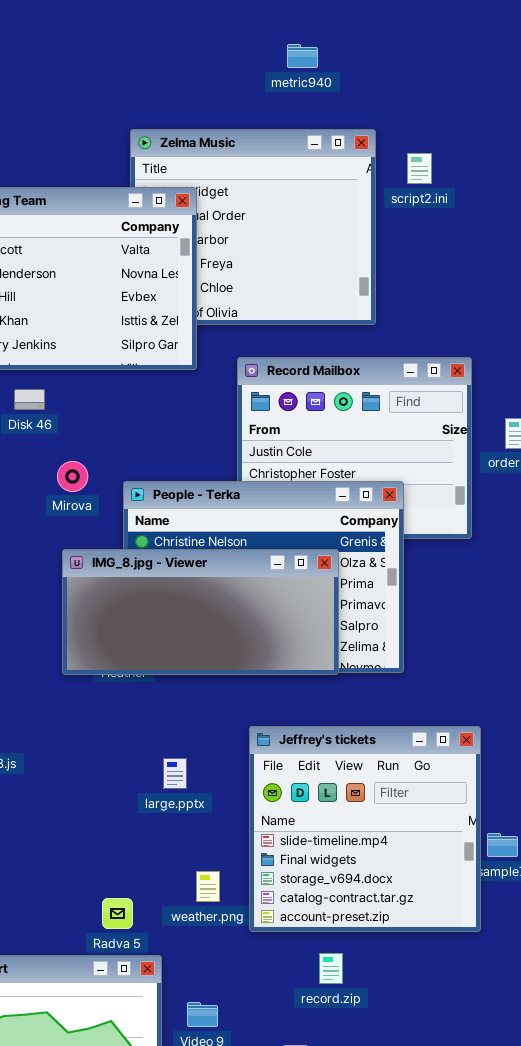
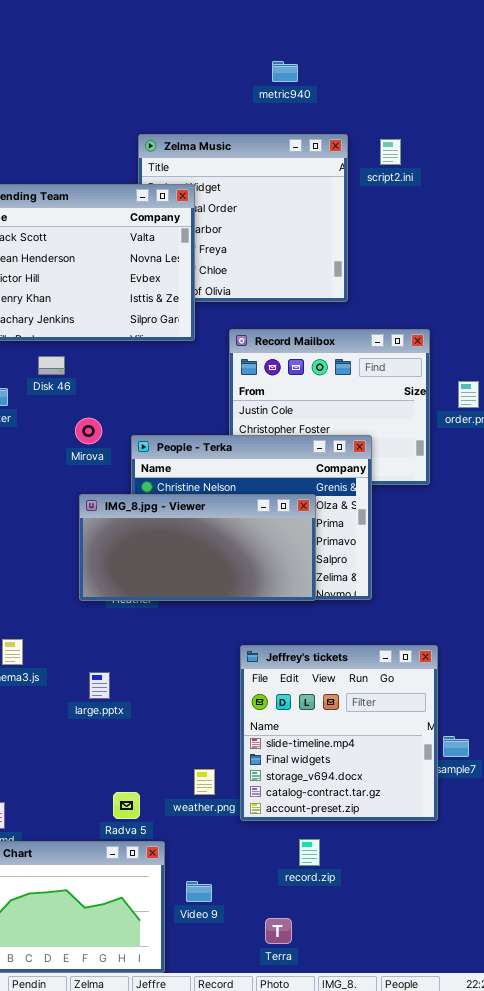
script2.ini: [407,153,432,184] -> [380,139,401,165], moved
large.pptx: [163,758,187,789] -> [89,672,110,699], moved

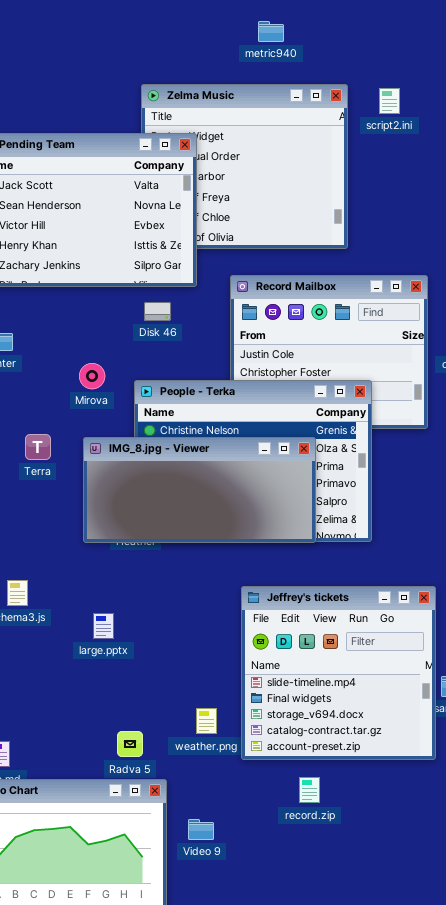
metric940: [272,61,298,82] -> [258,21,284,42], moved
Disk 46: [38,356,65,375] -> [144,302,171,321], moved
Terra: [265,918,292,944] -> [25,434,51,460], moved

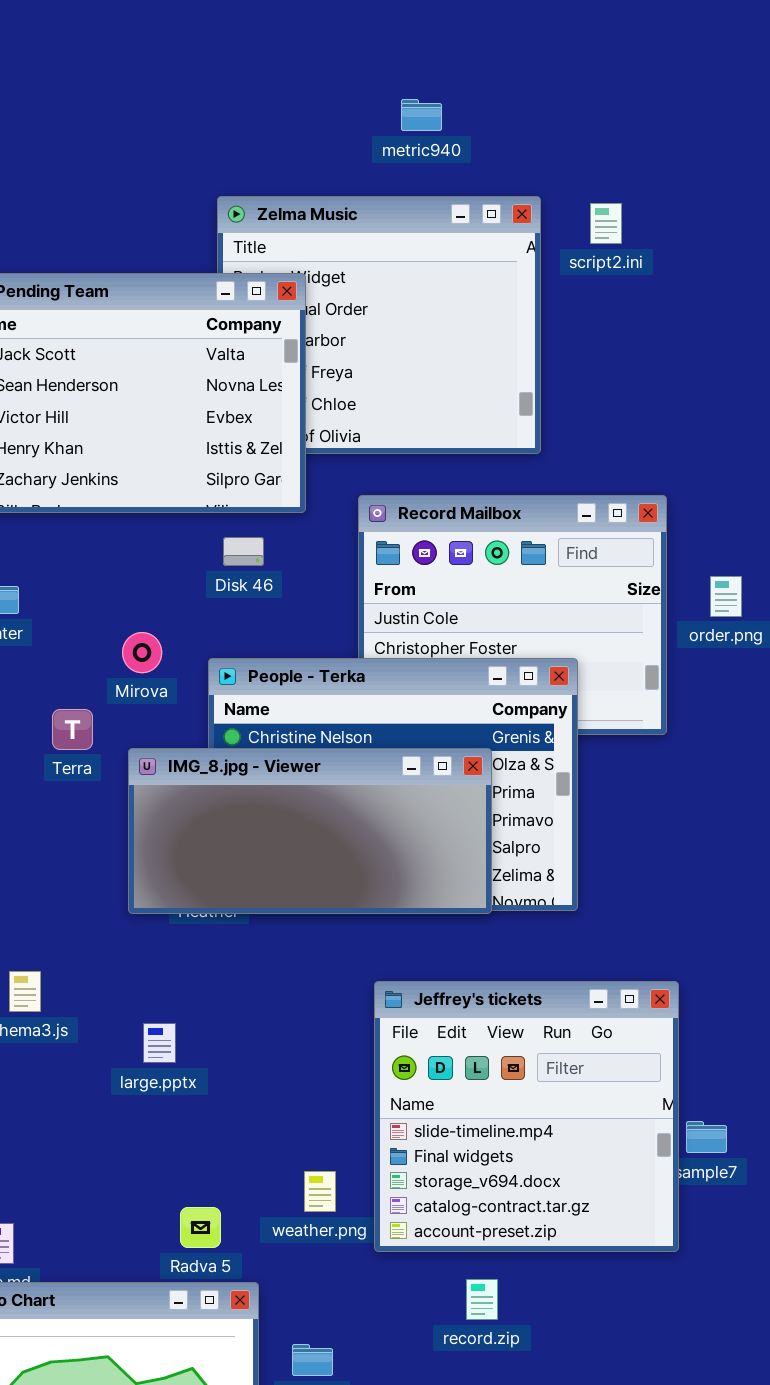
Terra: [25,434,51,460] -> [52,709,93,750], moved

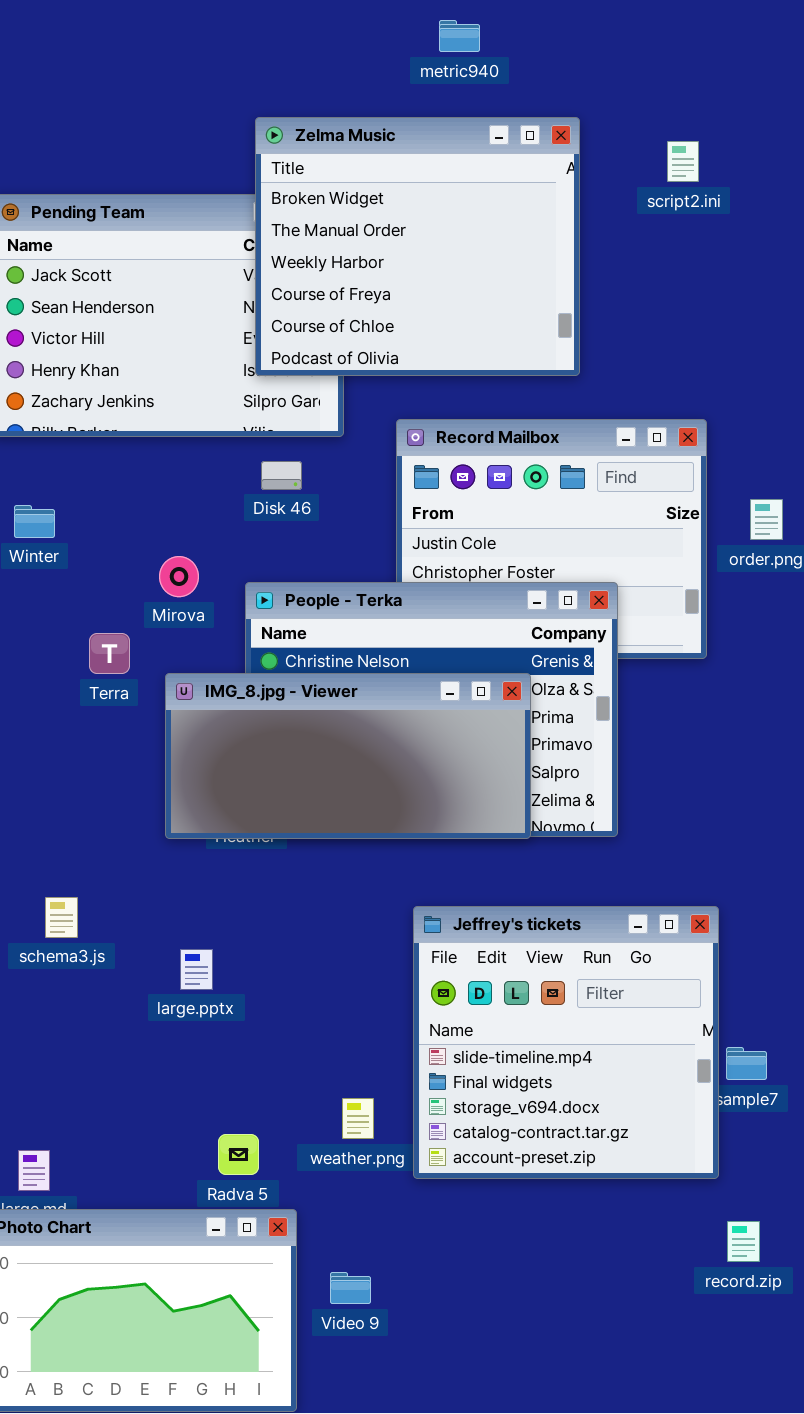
Zelma Music: [217,196,541,454] -> [255,117,580,376], raised
script2.ini: [590,203,622,244] -> [667,141,699,182], moved
record.zip: [466,1279,498,1320] -> [727,1221,760,1262], moved

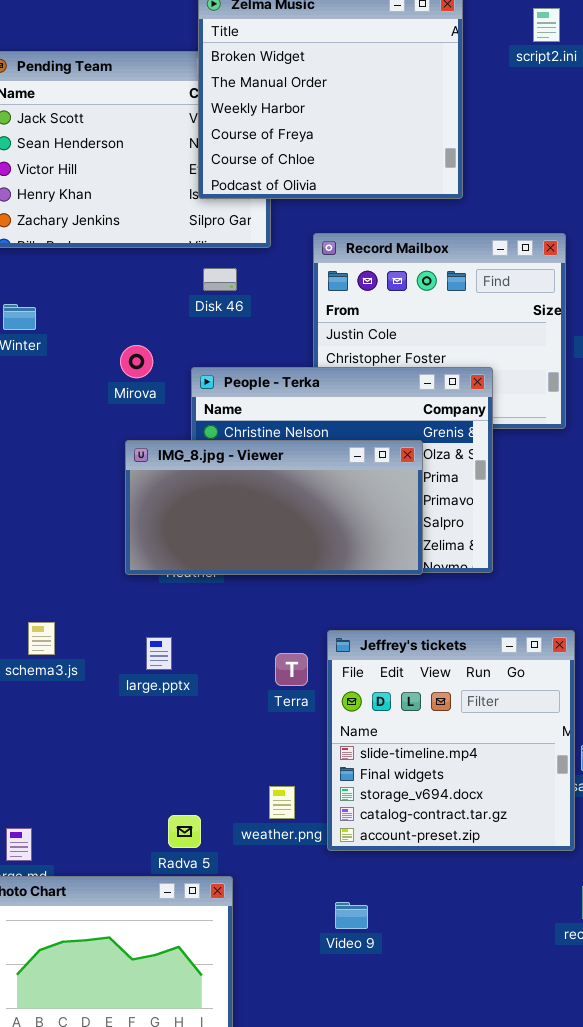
Terra: [89,633,130,674] -> [275,653,308,686], moved
large.pptx: [180,949,213,990] -> [146,637,172,670], moved
Video 9: [330,1272,371,1304] -> [335,902,368,929], moved

